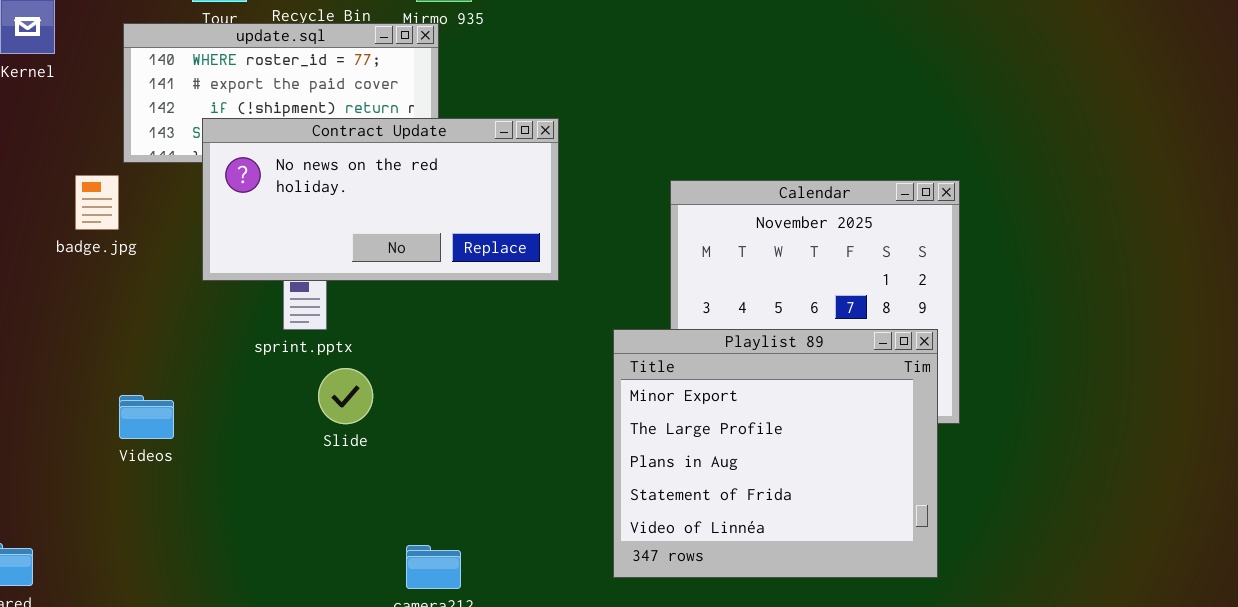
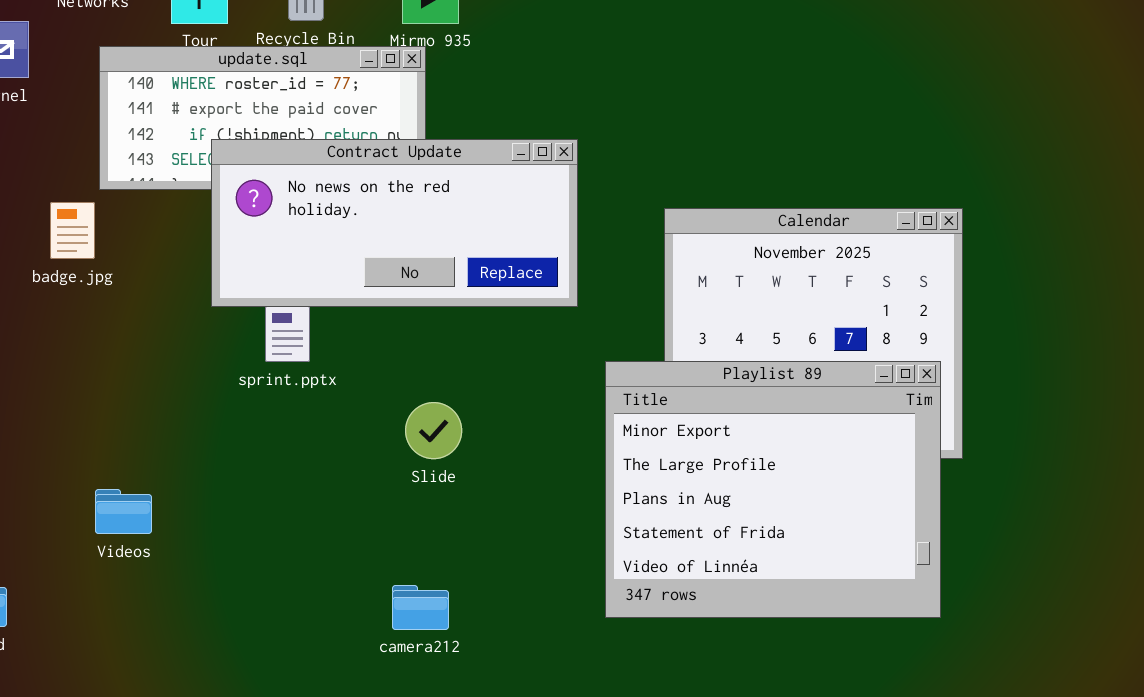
Contract Update: [202,118,559,281] -> [211,139,578,307], moved
Slide: [318,368,373,424] -> [405,402,462,459], moved
Videos: [119,395,174,439] -> [95,489,152,534], moved

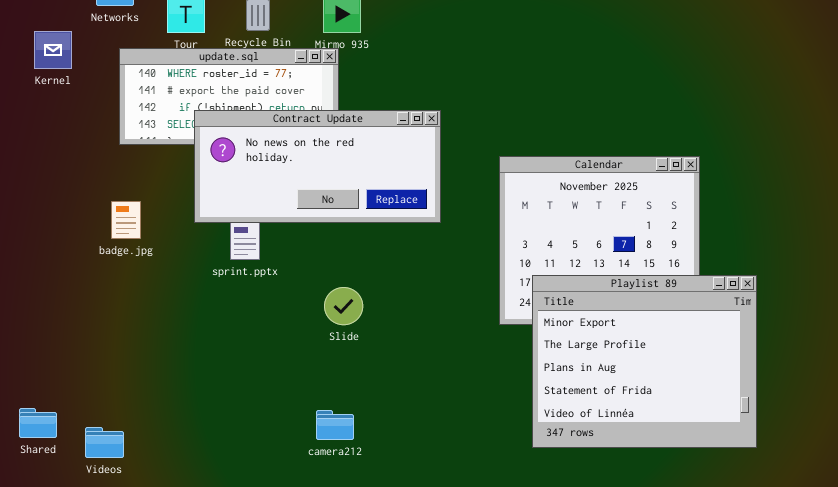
badge.jpg: [50,202,95,259] -> [111,201,141,239], moved
Playlist 89: [605,361,941,618] -> [532,275,757,448], moved
Videos: [95,489,152,534] -> [85,427,124,458], moved

